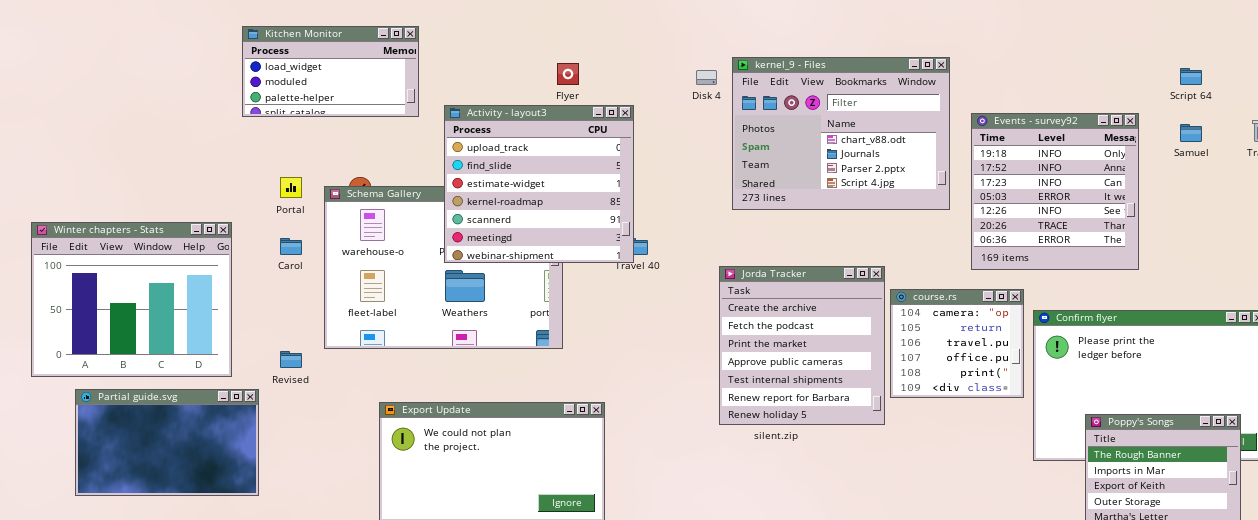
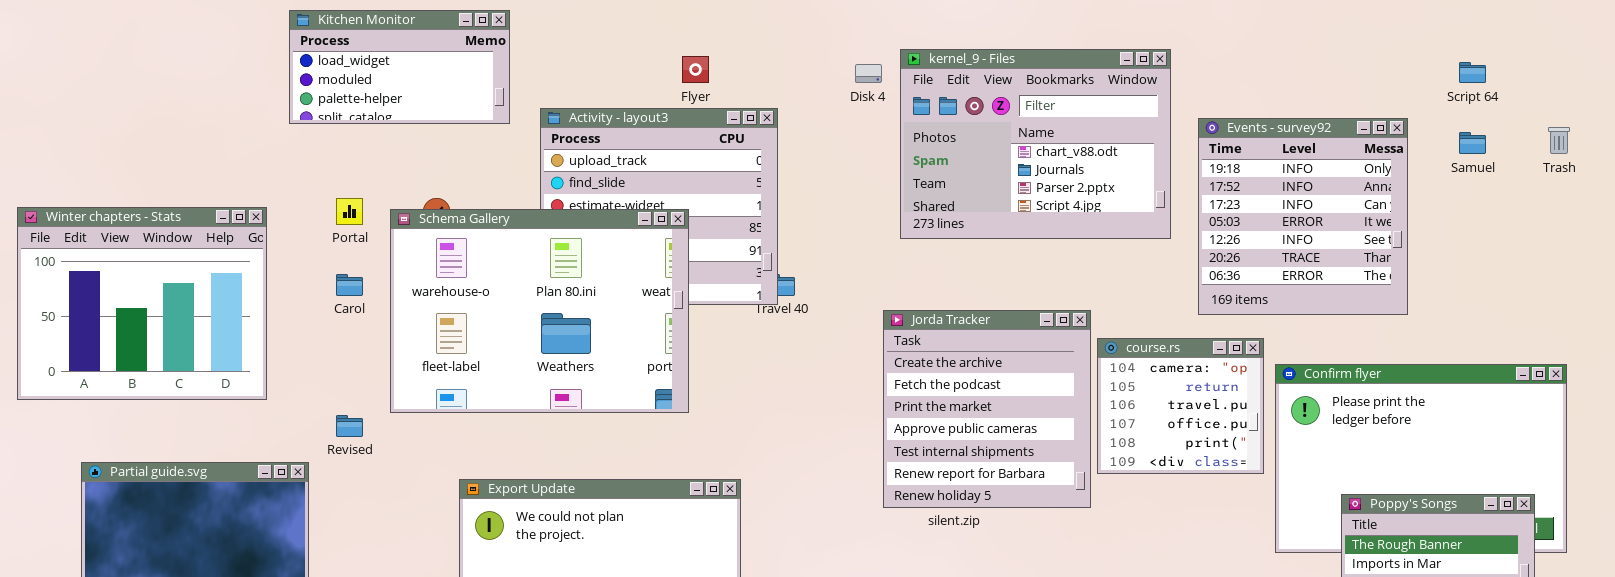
Schema Gallery: [324,186,563,349] -> [390,209,689,413], raised
Winter chapters - Stats: [31,222,232,377] -> [17,207,267,400], moved

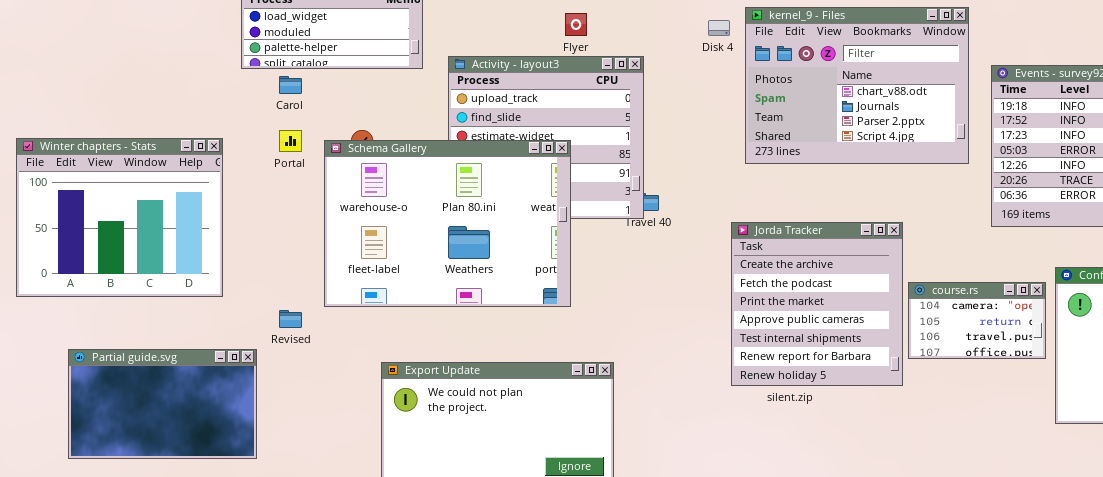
Carol: [336,274,363,296] -> [279,76,302,94], moved
course.rs: [1097,338,1264,474] -> [908,282,1046,359], resized

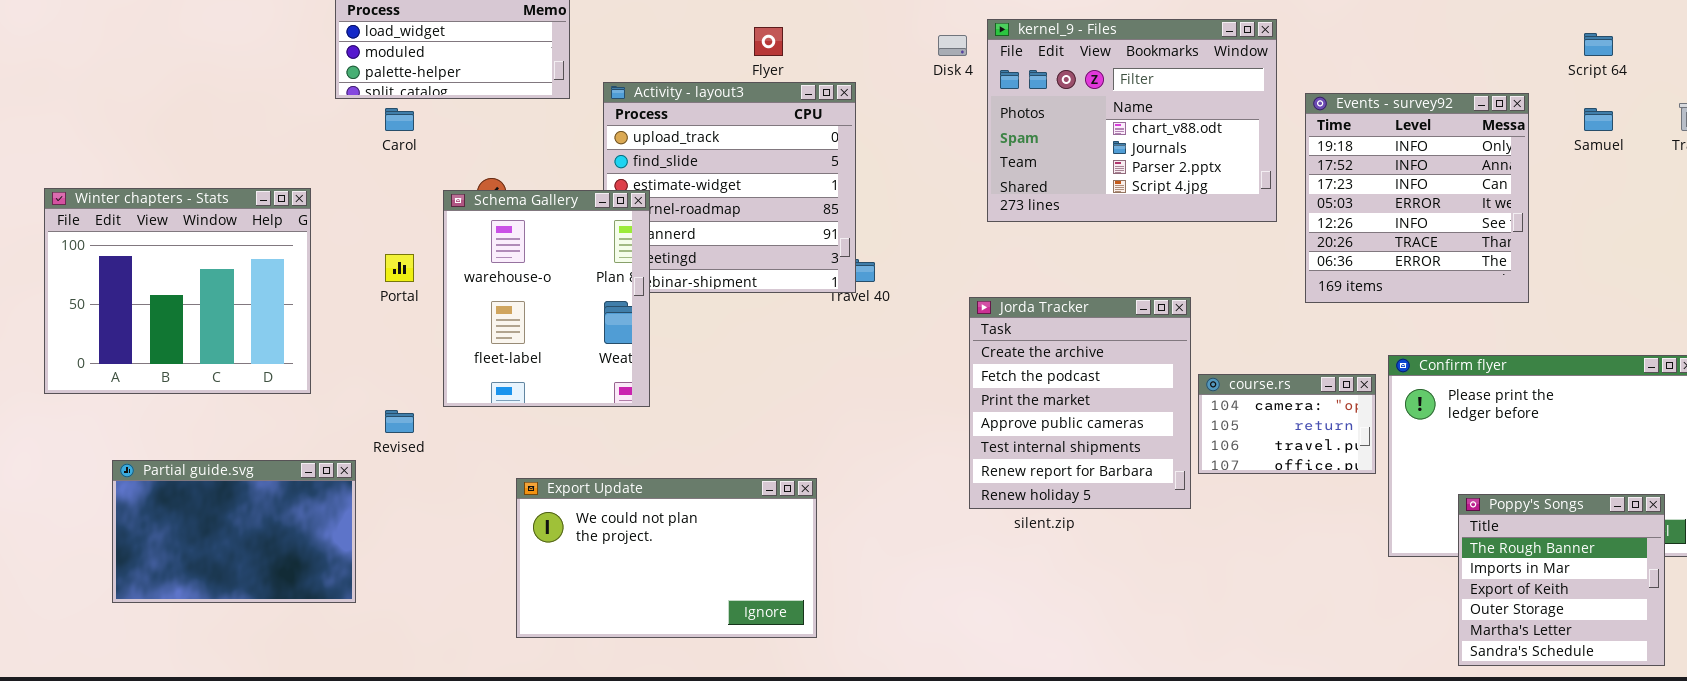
Portal: [279,130,302,152] -> [385,254,414,282], moved
Schema Gallery: [324,140,571,307] -> [443,190,650,407], resized

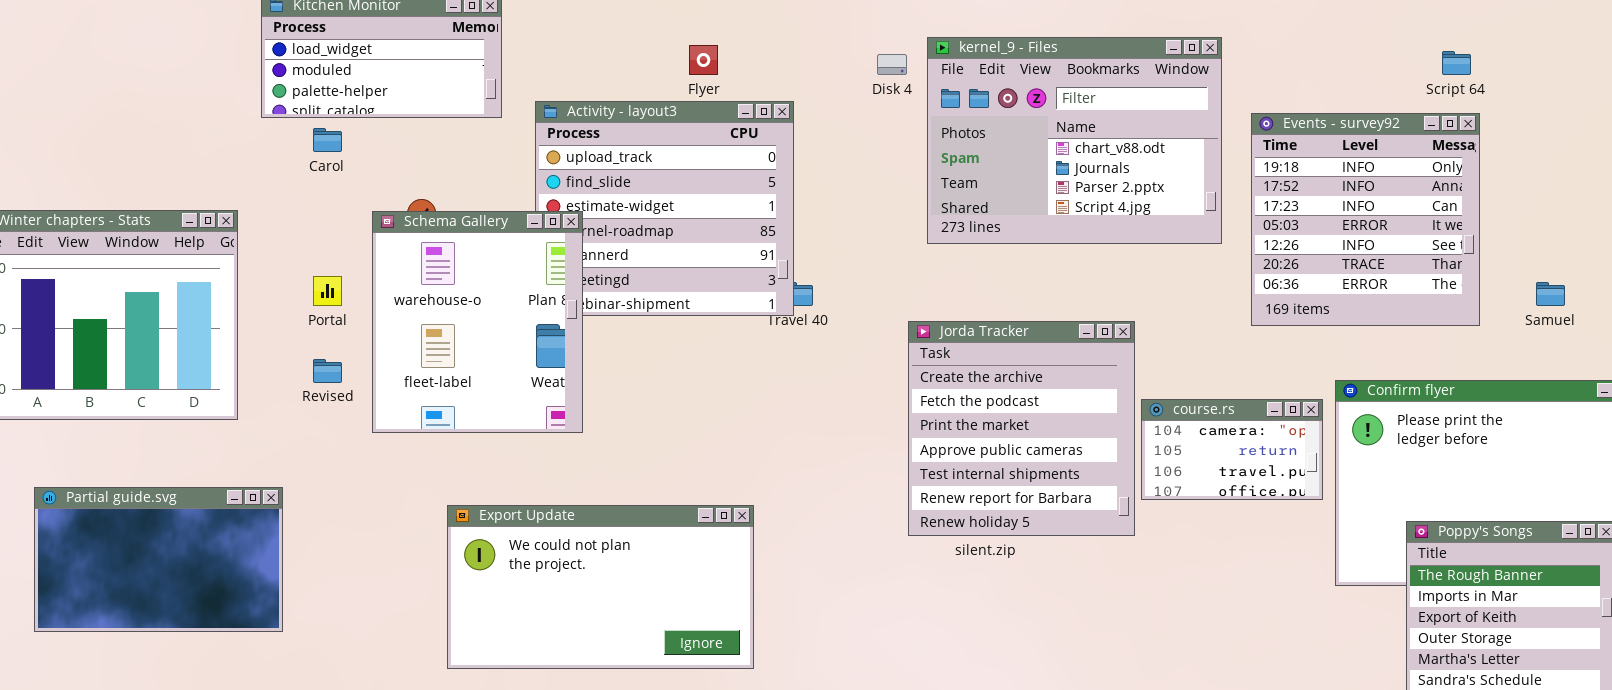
Script 64: [1584,33,1613,56] -> [1442,51,1471,75], moved
Samuel: [1584,108,1613,131] -> [1536,282,1565,306], moved
Revised: [385,410,414,433] -> [313,359,342,383], moved

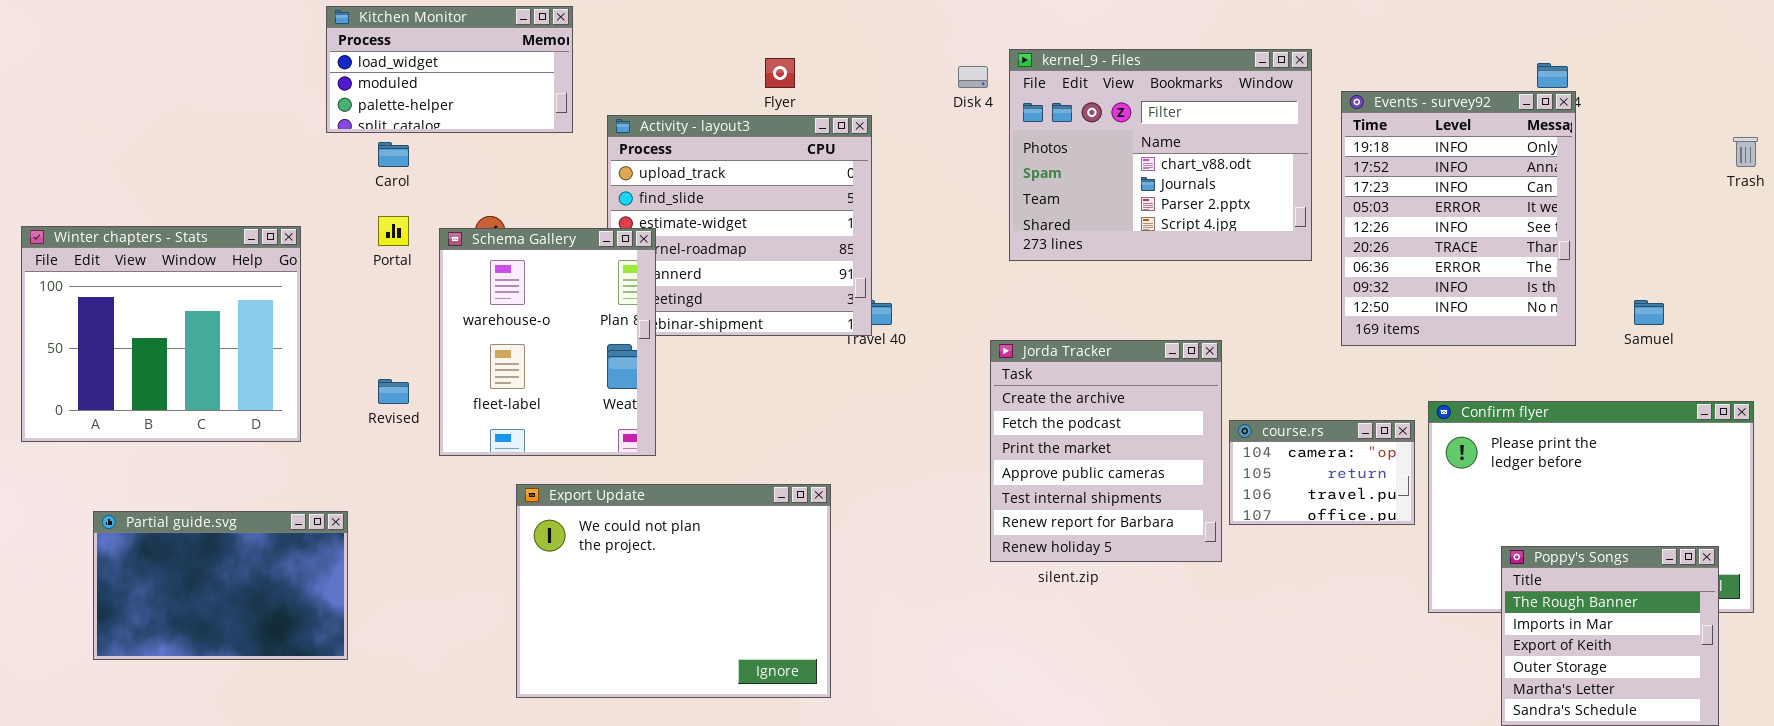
Events - survey92: [1251,113,1480,326] -> [1341,91,1576,346], resized
Portal: [313,276,342,306] -> [378,216,409,246], moved
Export Update: [447,505,754,669] -> [516,484,831,698], resized

